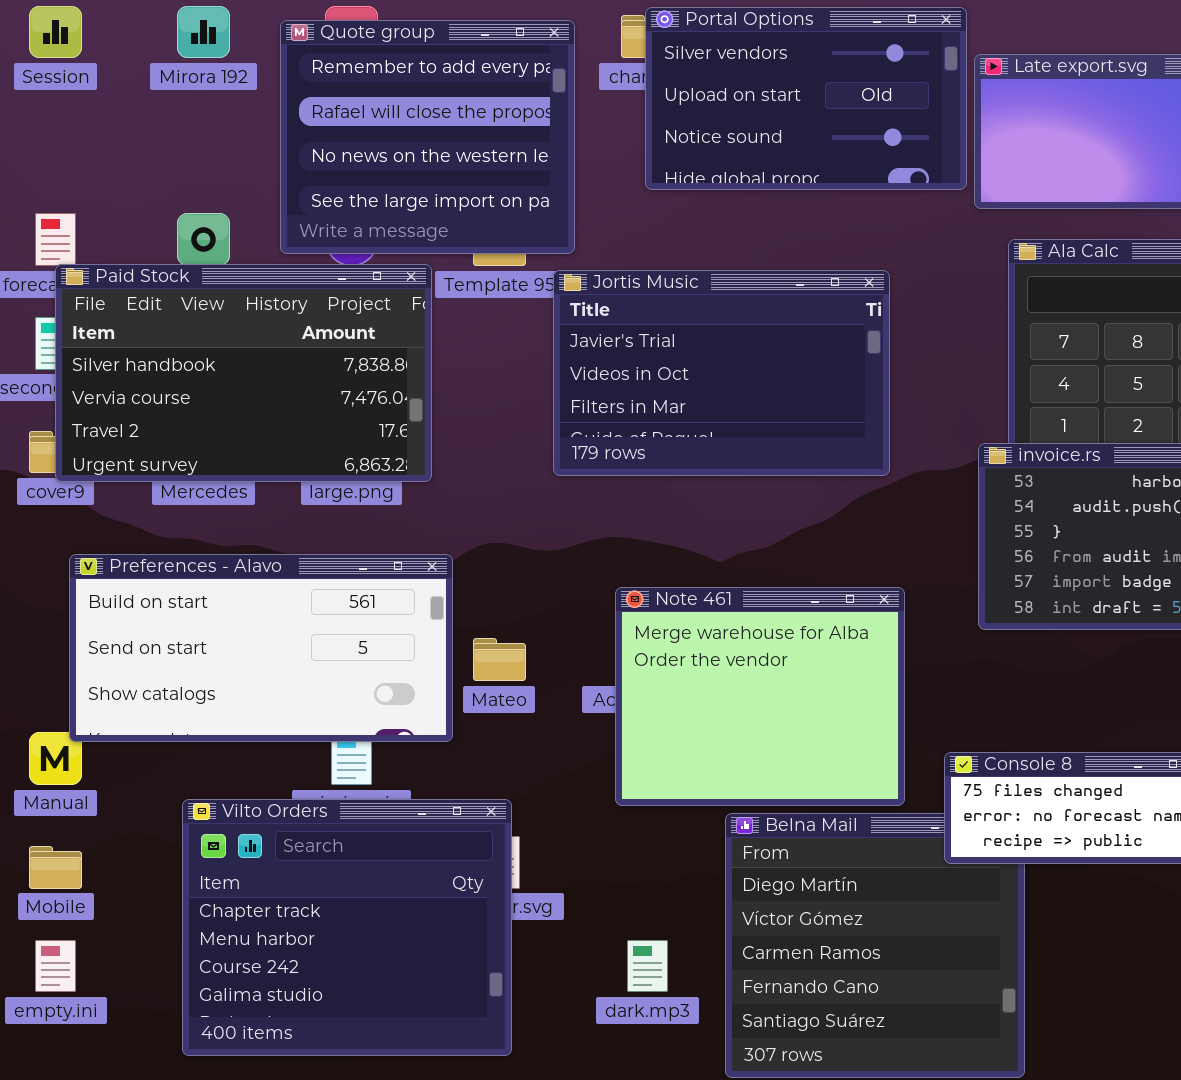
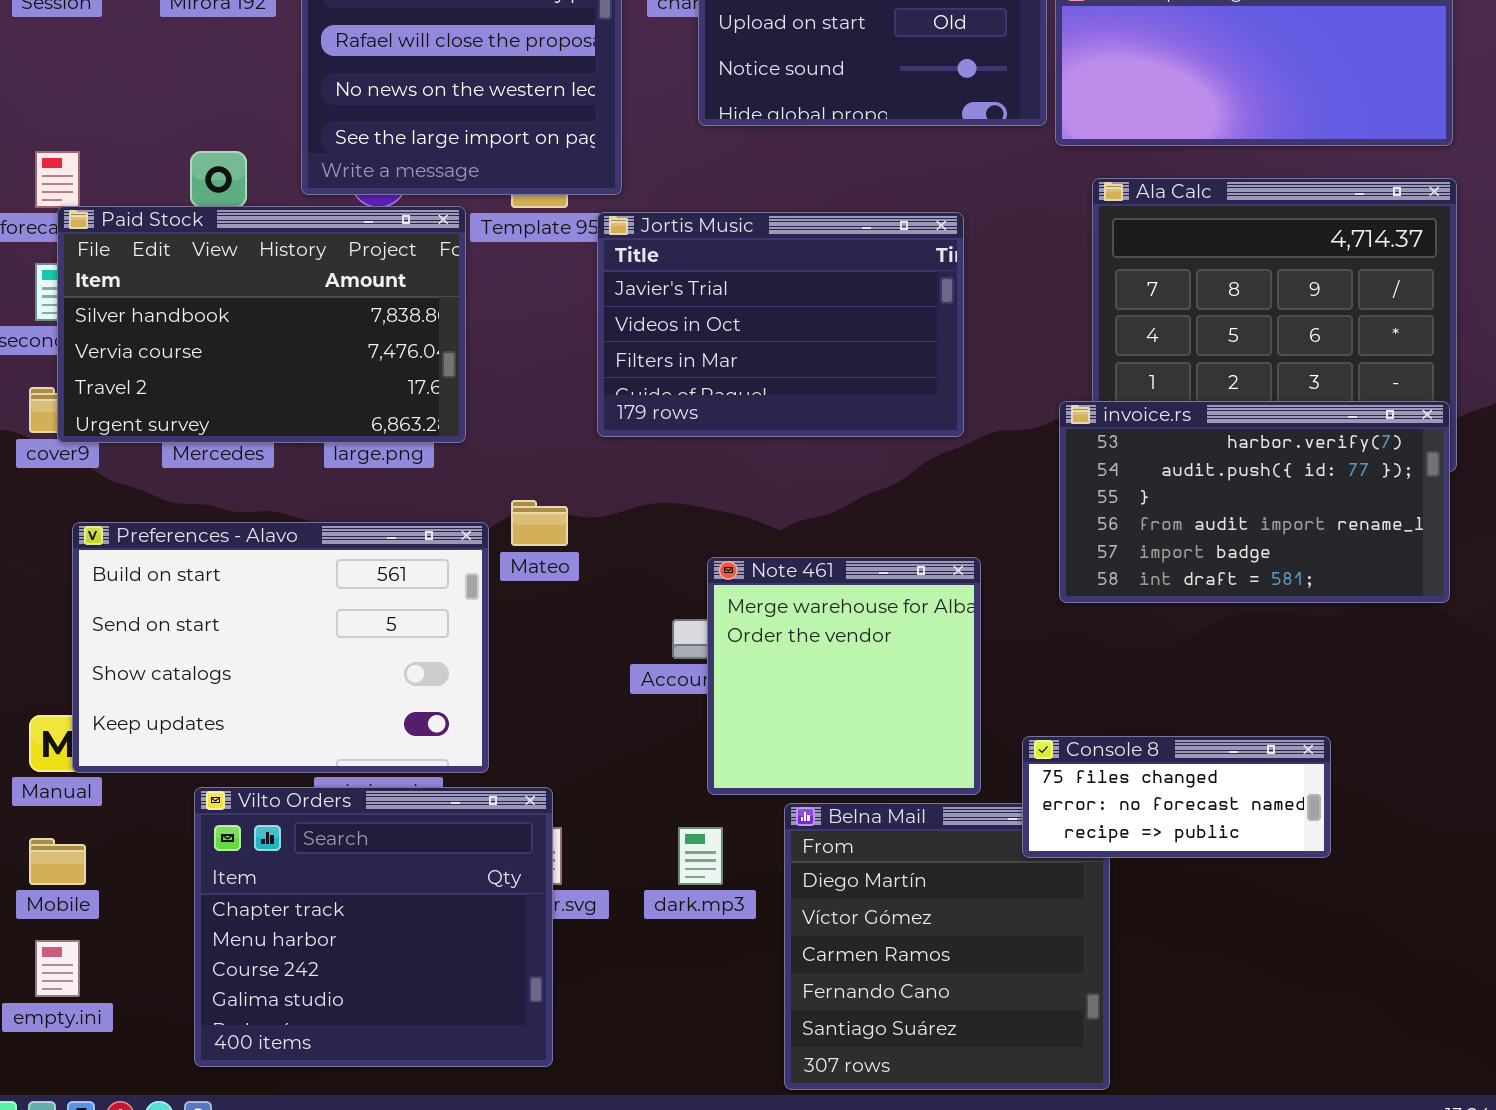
Preferences - Alavo: [69,554,453,742] -> [72,522,489,773], resized
Note 461: [615,587,905,806] -> [707,557,981,795], resized
Mateo: [473,638,526,681] -> [511,500,568,546], moved
dark.mp3: [627,940,668,992] -> [678,827,723,885], moved

